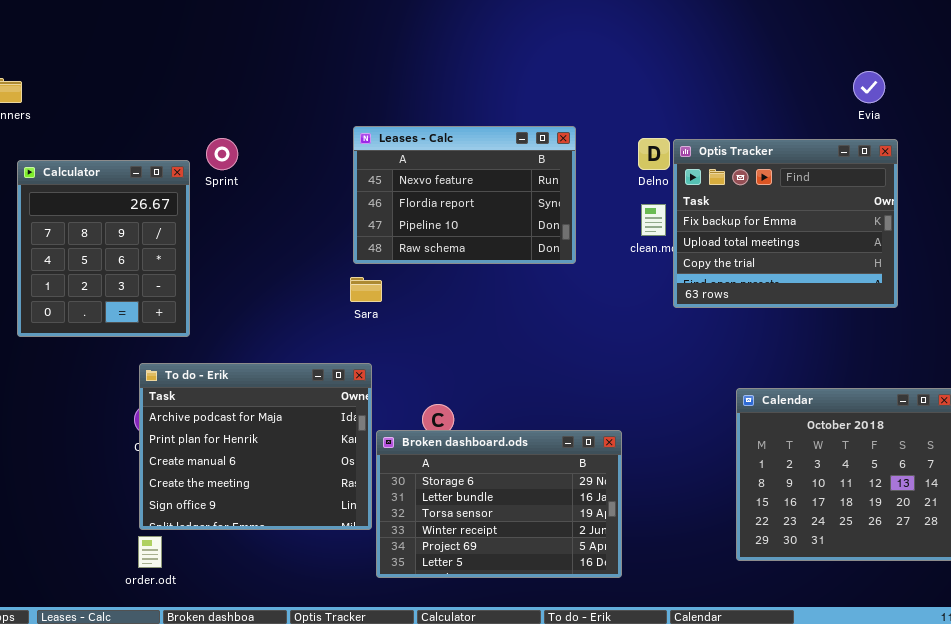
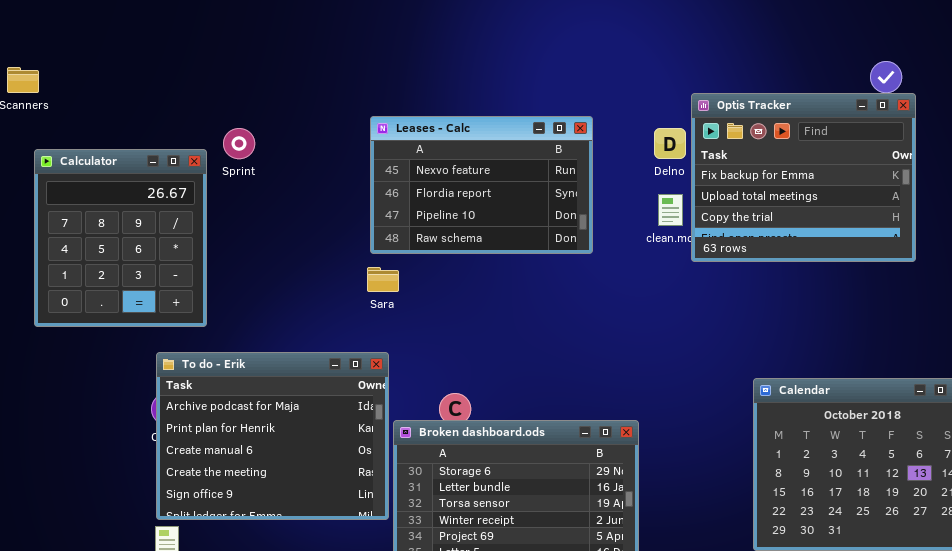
Optis Tracker: [673,139,898,308] -> [691,93,916,262], moved

